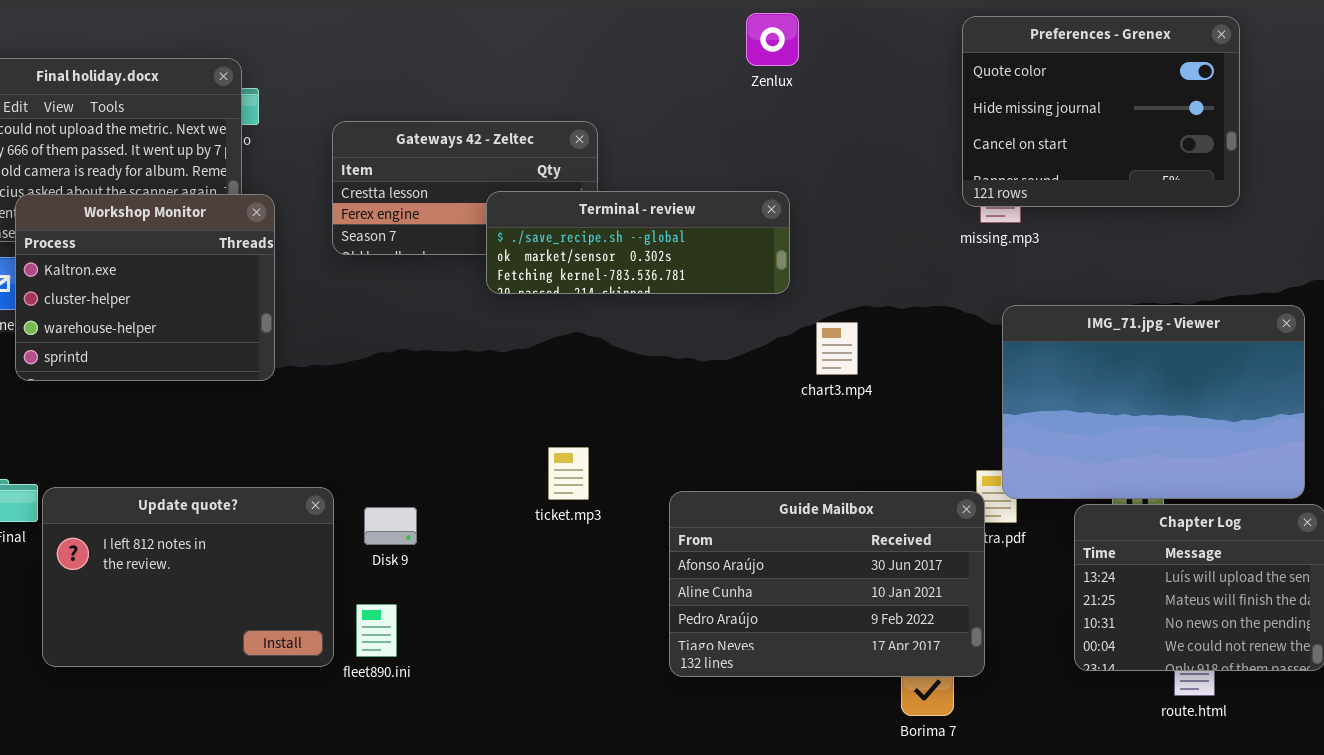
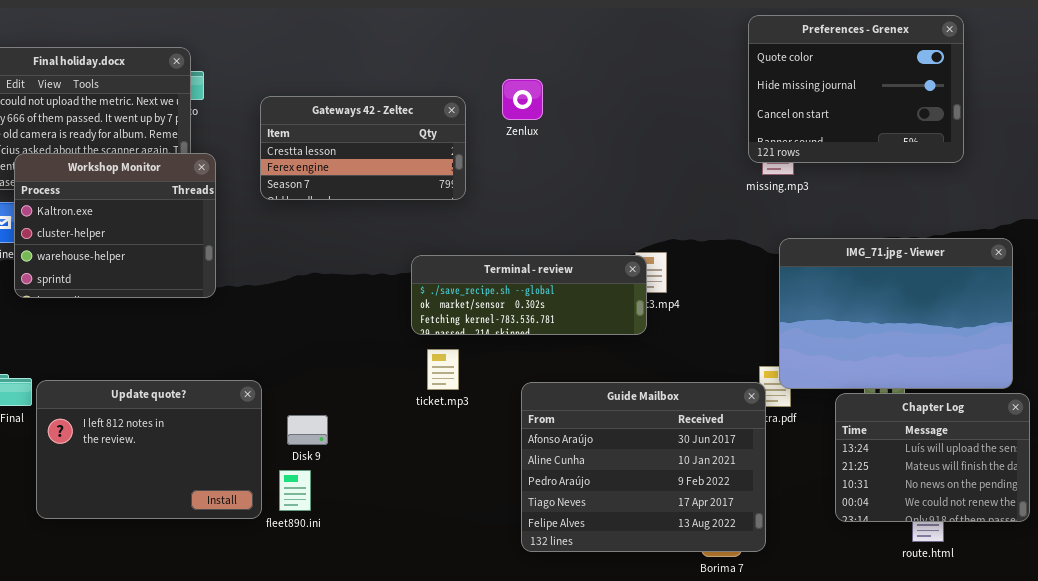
Zenlux: [746,13,799,66] -> [502,79,543,120], moved
Terminal - review: [486,191,790,294] -> [411,255,647,335], moved
Guide Mailbox: [669,491,985,677] -> [521,382,766,552], resized
Disk 9: [364,507,417,545] -> [287,415,328,445], moved

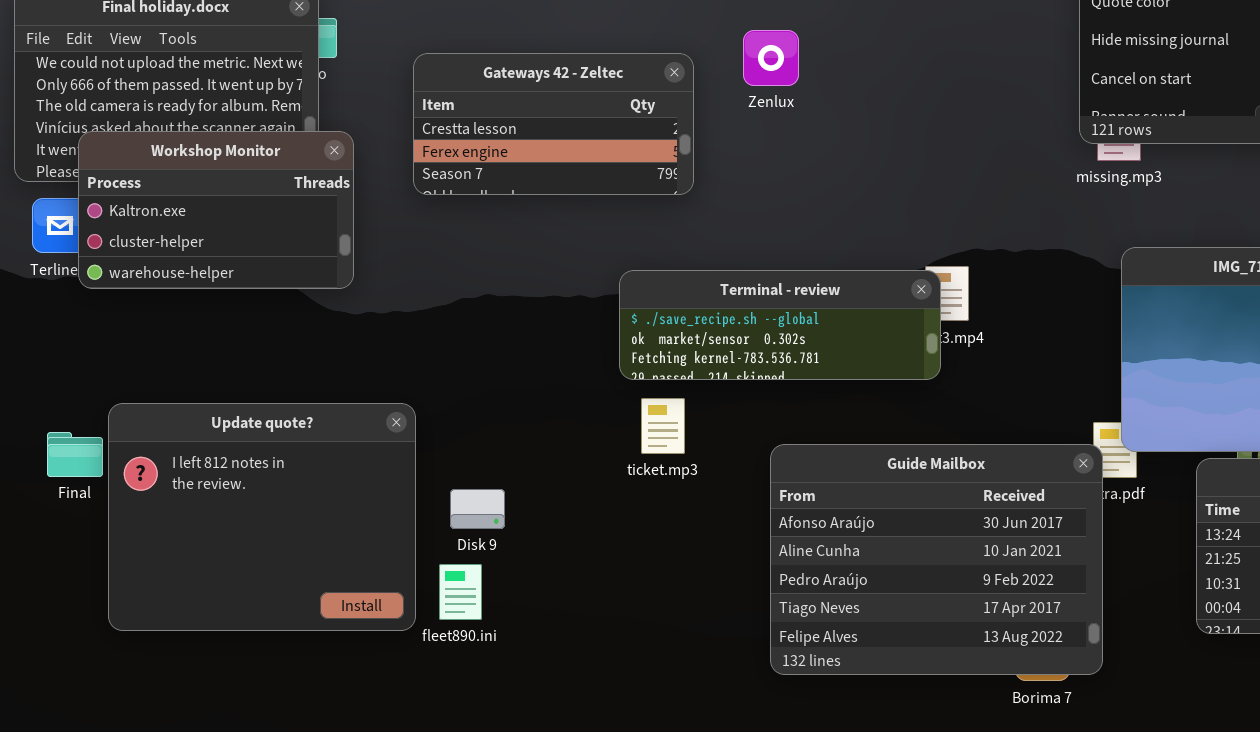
Workshop Monitor: [14,153,216,298] -> [78,131,354,289], resized
Update quote?: [36,380,262,519] -> [108,403,416,631], resized

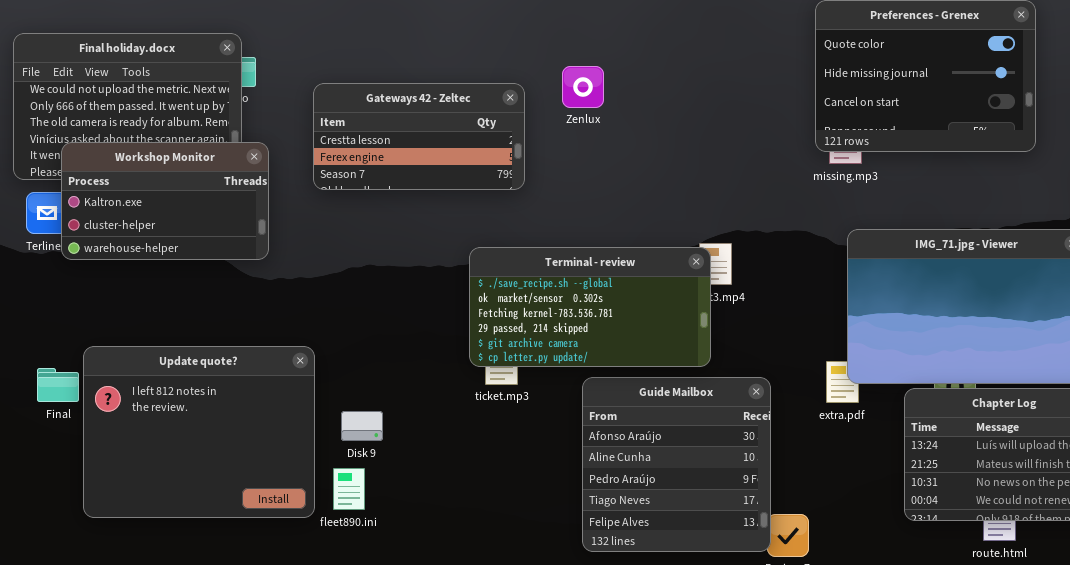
Terminal - review: [619,270,941,380] -> [469,247,711,367], resized
Guide Mailbox: [770,444,1103,675] -> [582,377,771,552], resized

